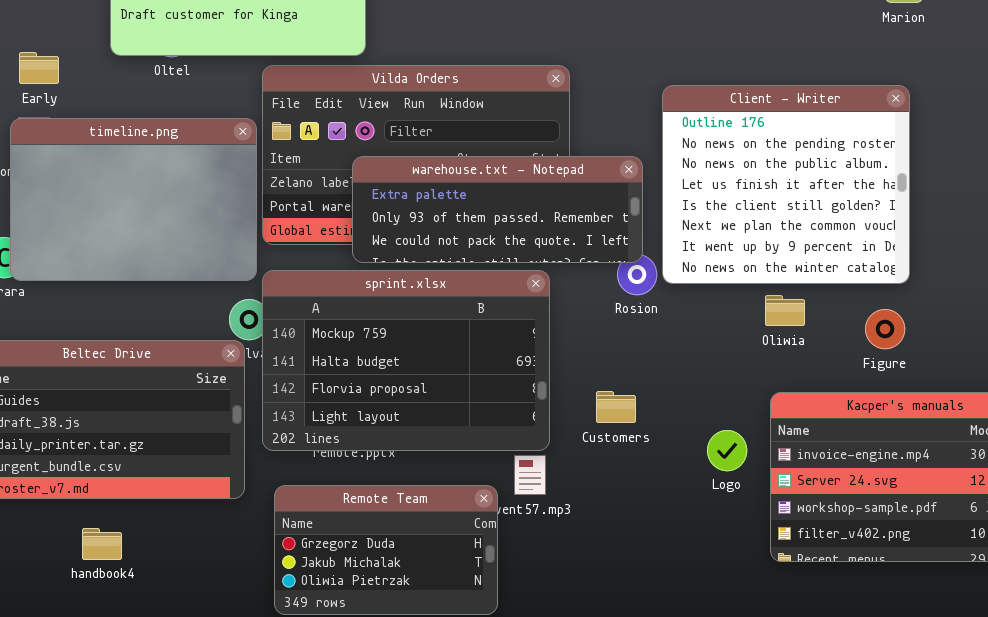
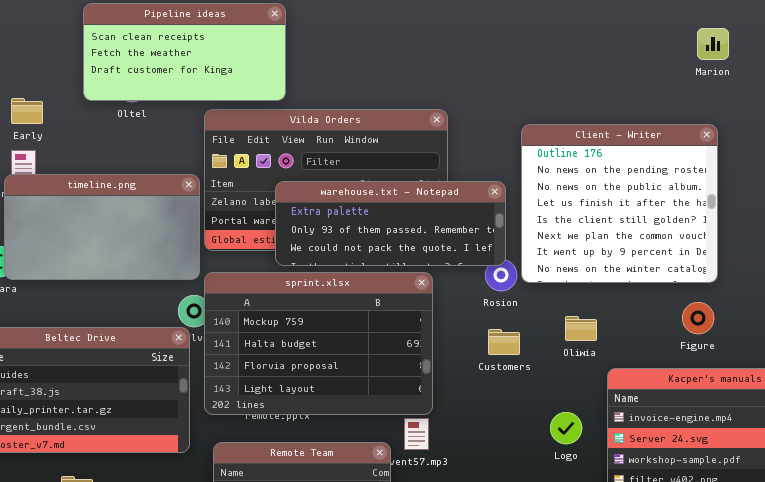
timeline.png: [10,118,257,281] -> [4,174,200,280], resized
Oliwia: [765,295,805,326] -> [565,316,597,341], moved
Customers: [596,391,636,423] -> [488,329,520,355], moved
Logo: [707,430,747,471] -> [550,412,582,444], moved

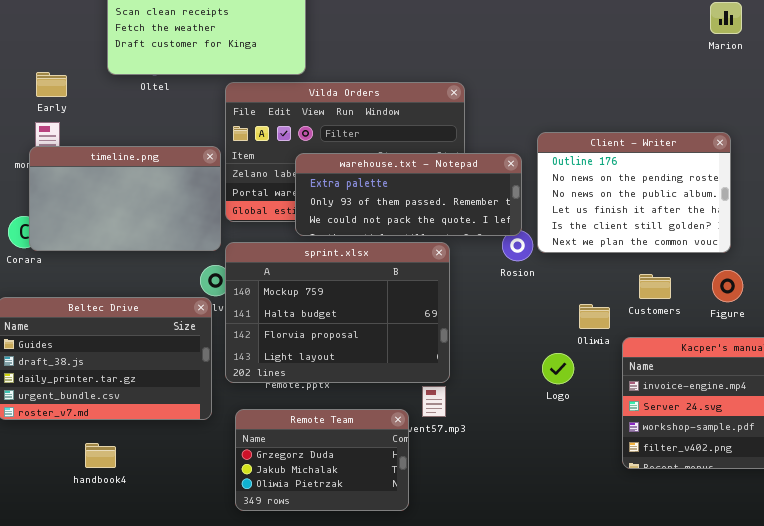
Client - Writer: [521,124,718,283] -> [537,132,731,253], resized
Figure: [682,302,714,334] -> [712,270,743,302], moved
Oliwia: [565,316,597,341] -> [579,304,610,329], moved
Customers: [488,329,520,355] -> [639,274,671,299], moved
Logo: [550,412,582,444] -> [542,353,574,384], moved

